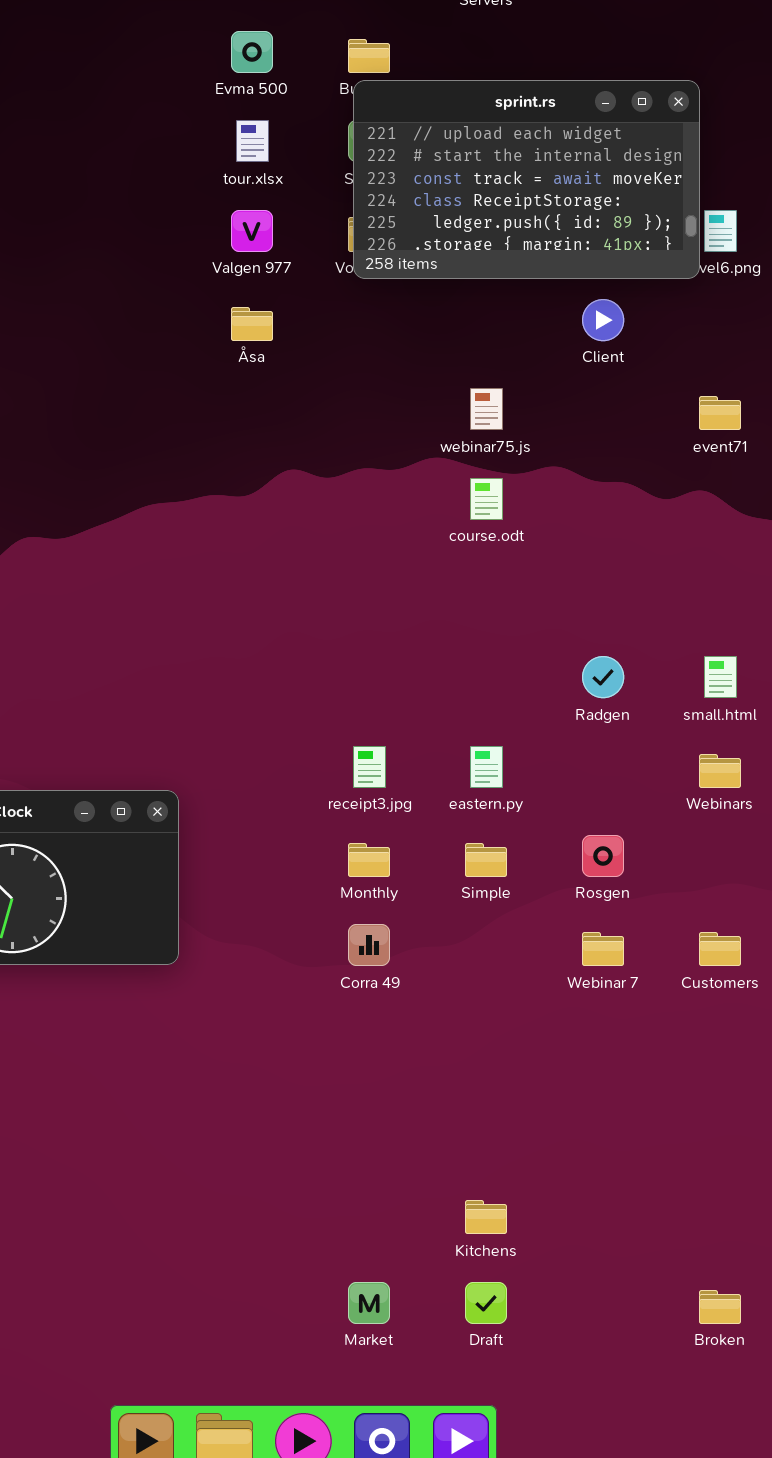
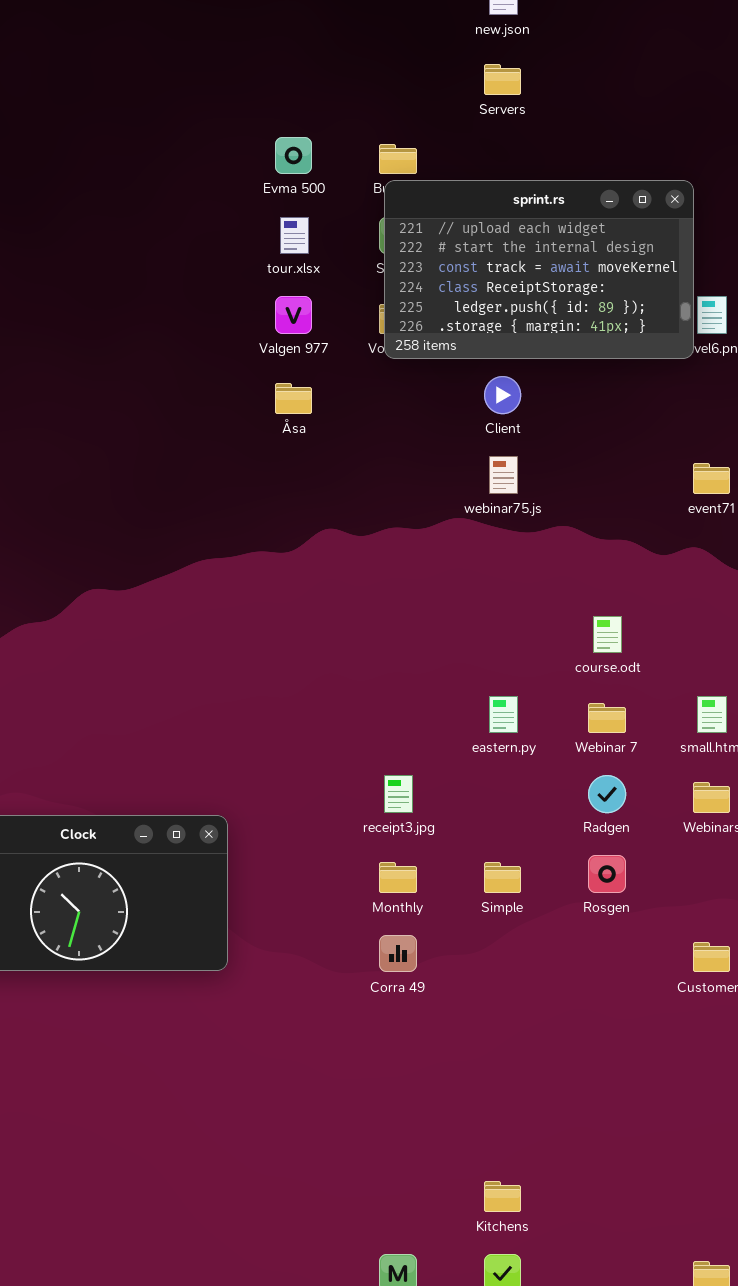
Client: [582,299,624,341] -> [484,376,521,414], moved
course.odt: [470,478,503,520] -> [593,616,622,653], moved
Radgen: [582,656,624,698] -> [588,775,626,813], moved
eastern.py: [470,746,503,788] -> [489,696,518,733], moved
Webinar 7: [582,932,624,966] -> [588,703,626,733], moved

